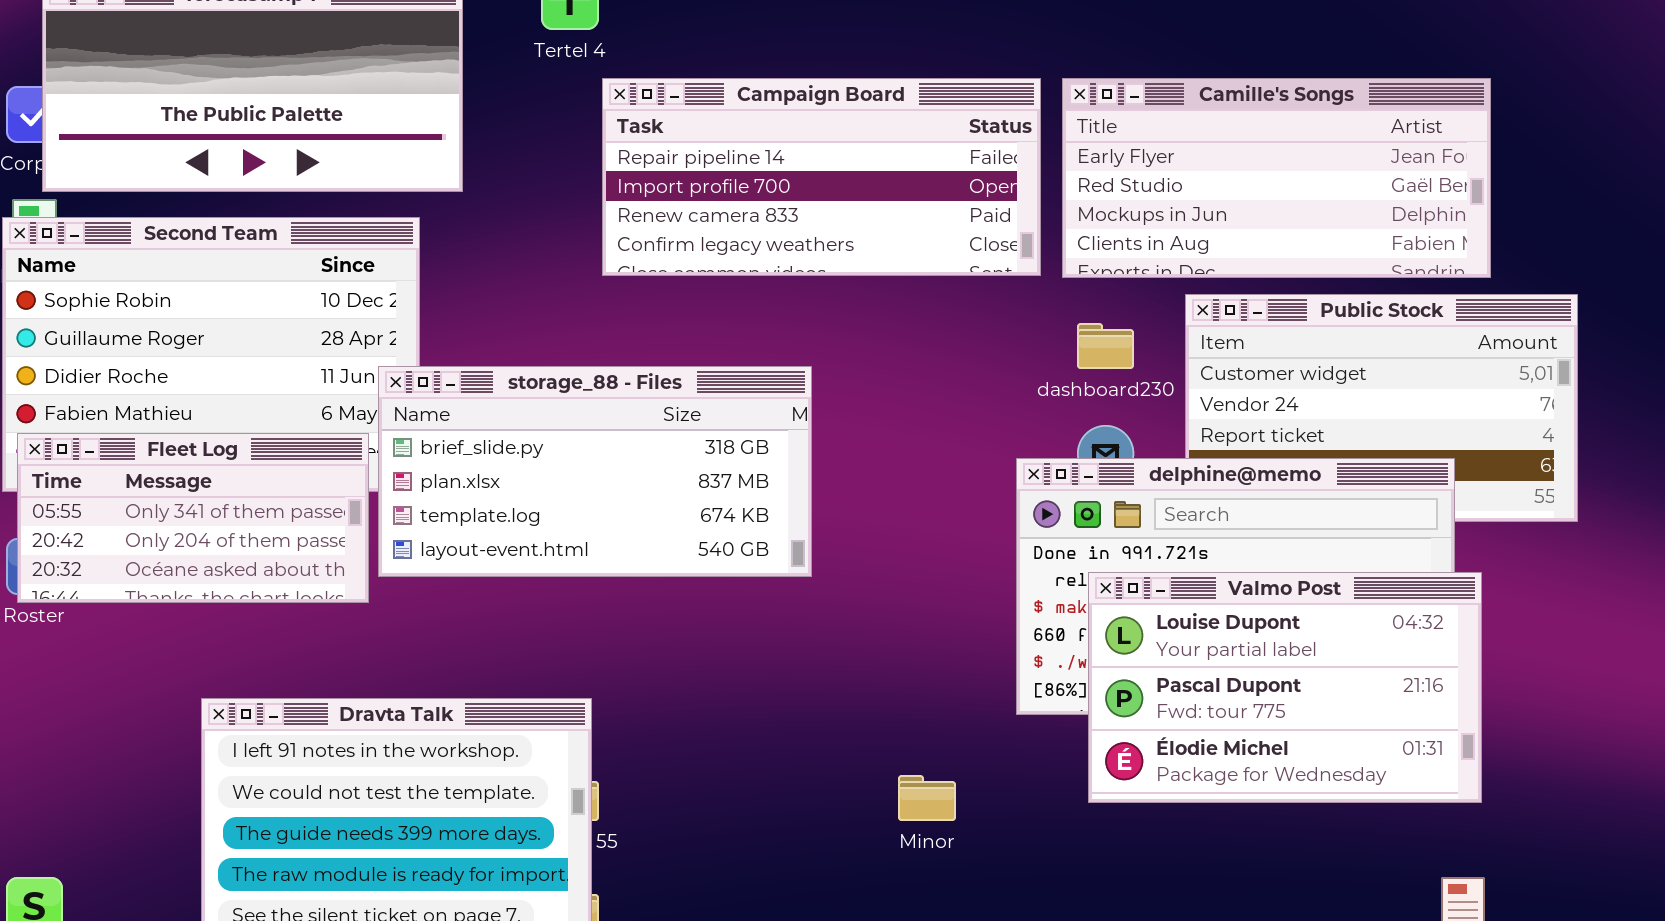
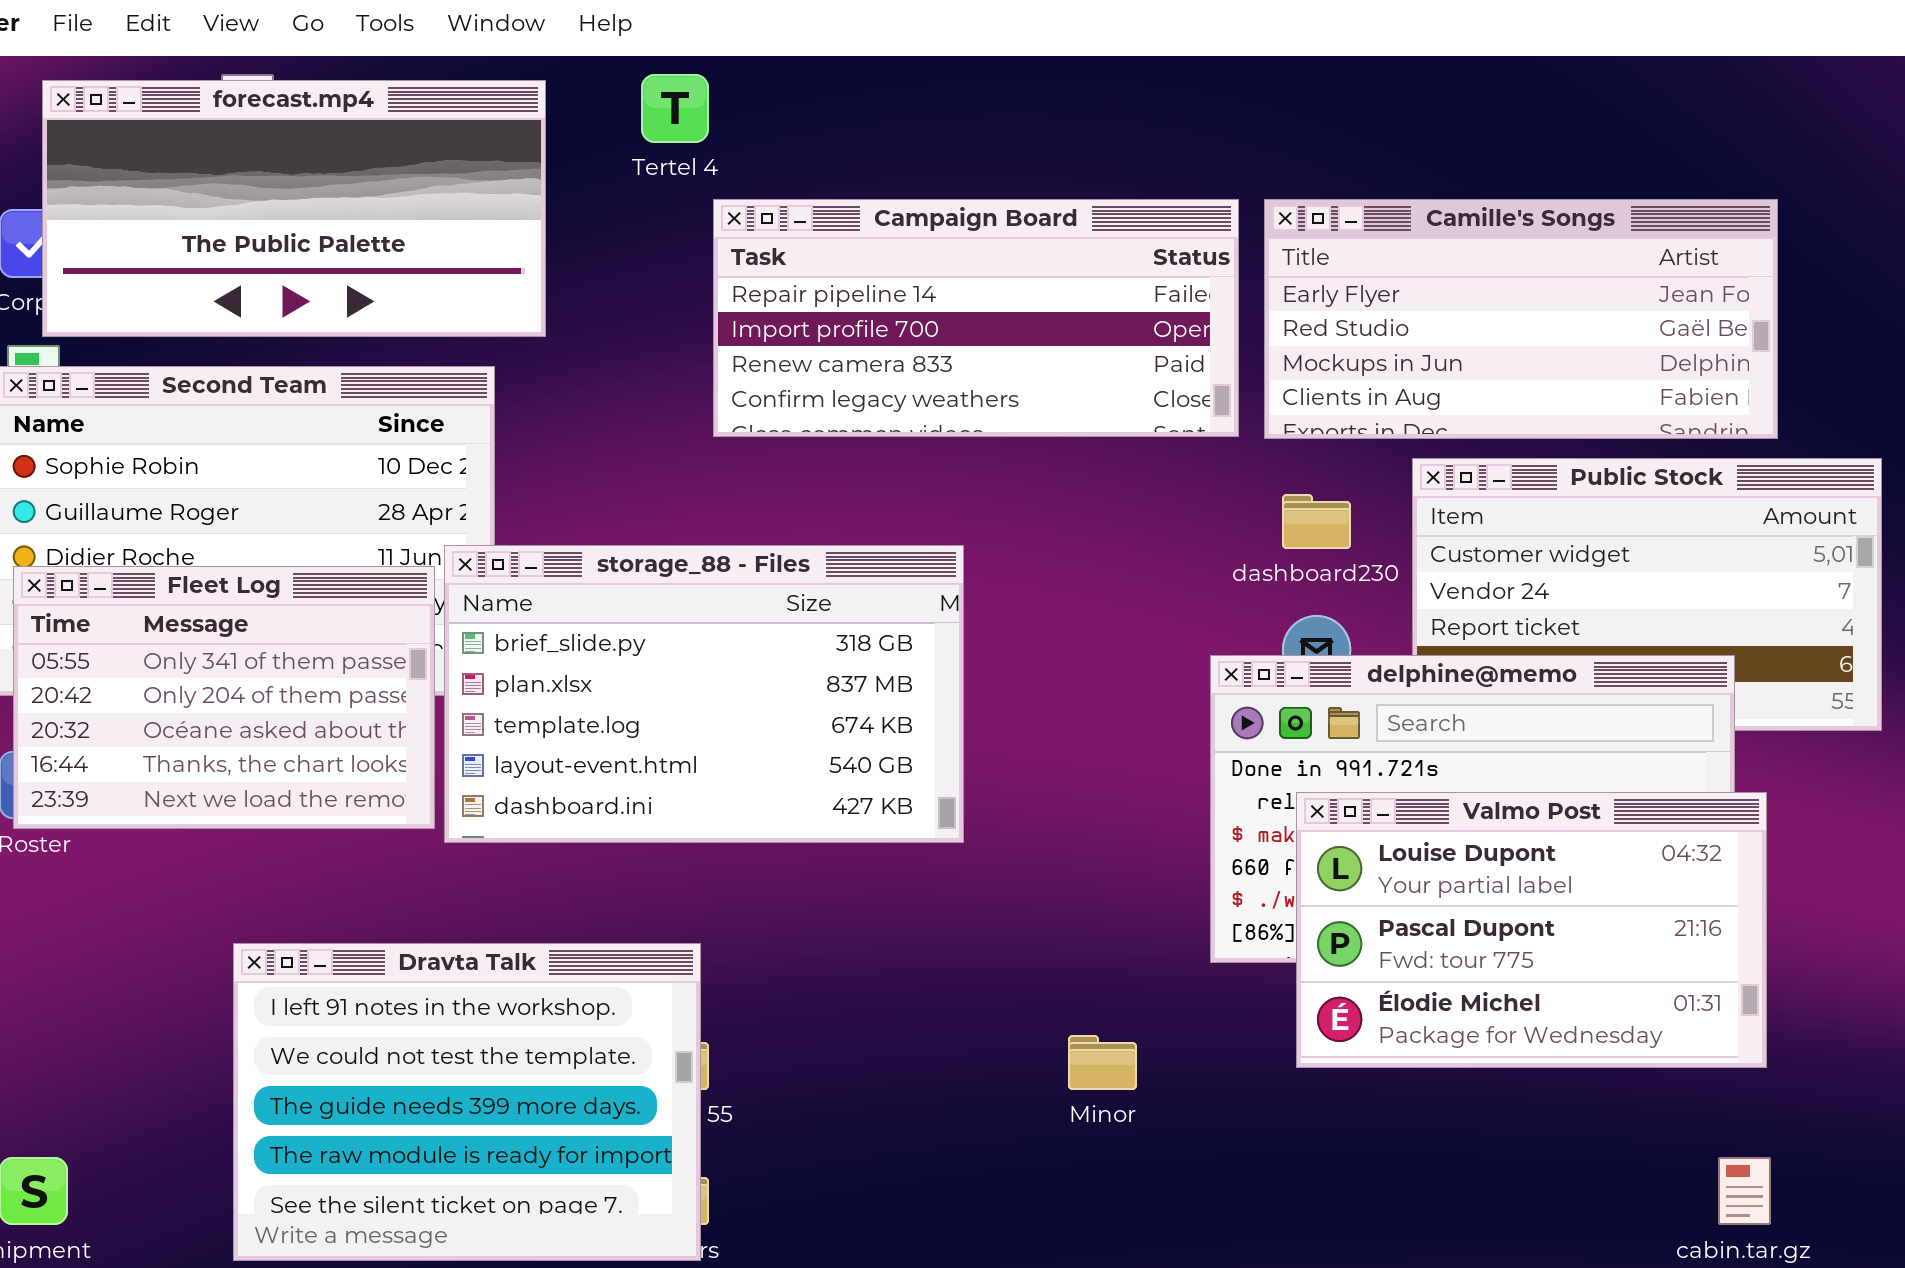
storage_88 - Files: [378,366,812,577] -> [444,545,964,843], resized
Fleet Log: [17,433,369,603] -> [13,566,435,829], resized

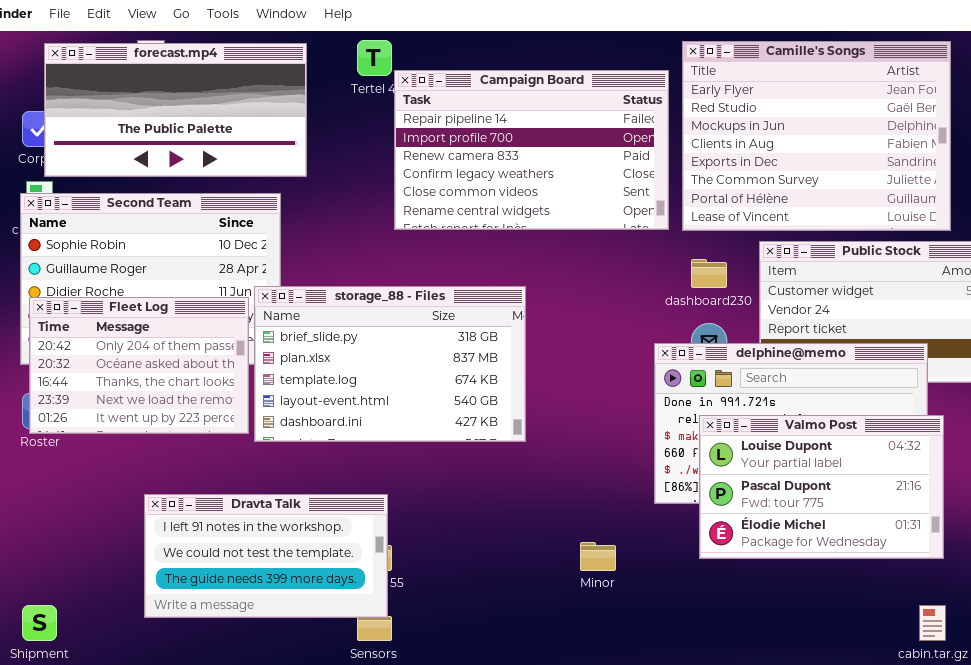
Campaign Board: [713,199,1239,437] -> [394,70,669,230], resized
Camille's Songs: [1264,199,1778,439] -> [682,41,951,231], resized
Fleet Log: [13,566,435,829] -> [29,297,249,434], scrolled down 1 row
Dravta Talk: [233,943,701,1261] -> [144,494,388,618], resized

